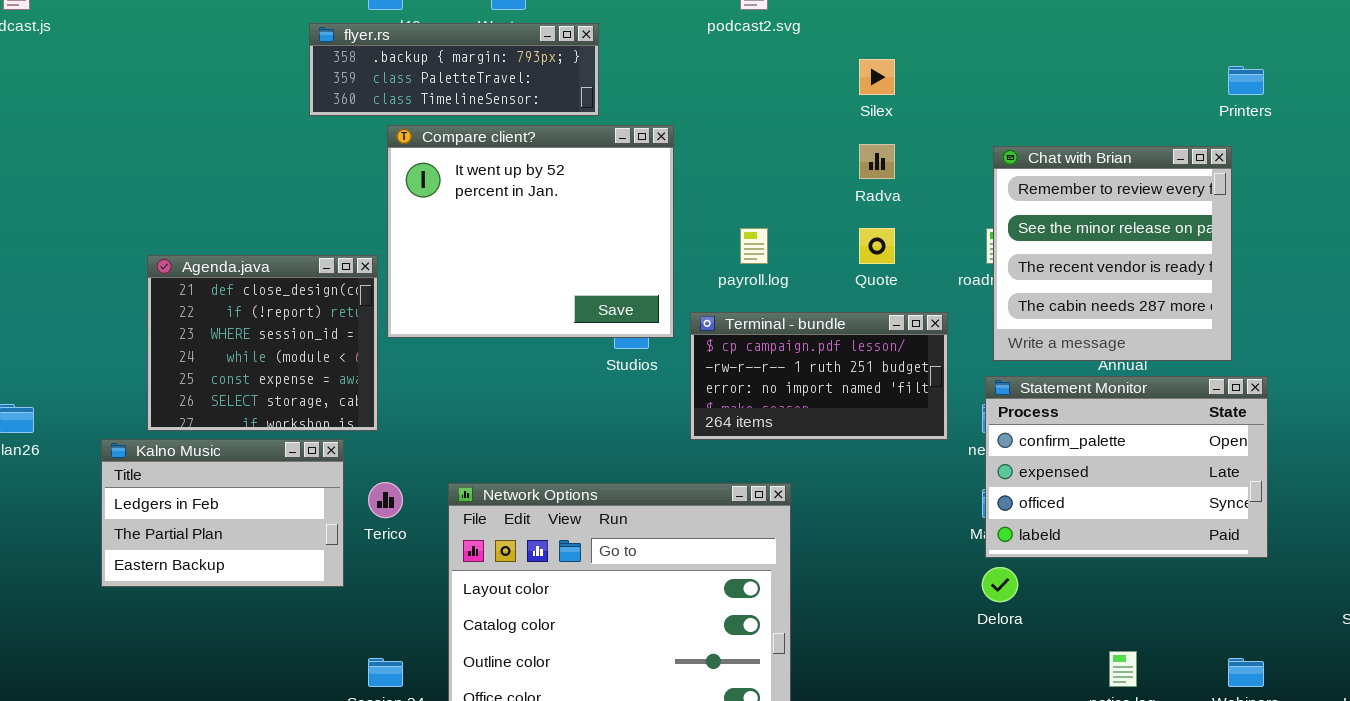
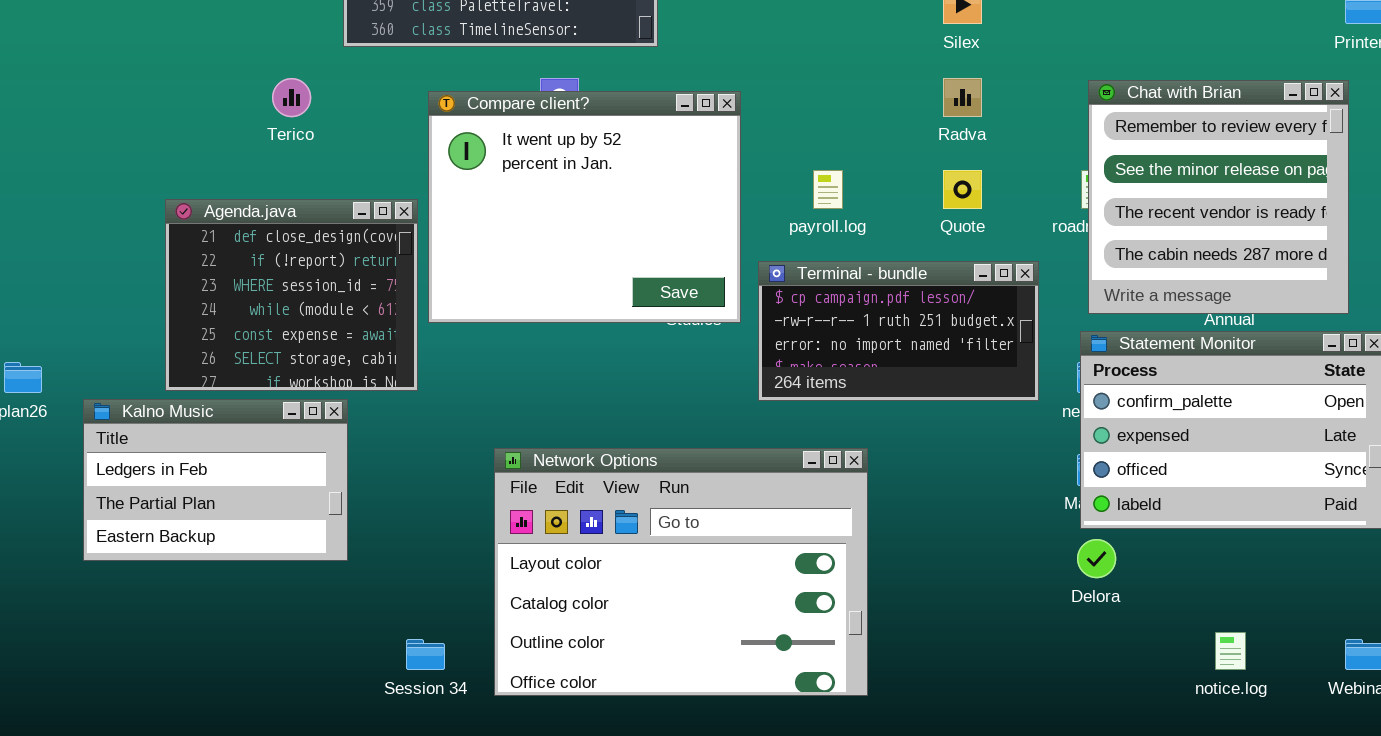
Compare client?: [387,125,674,338] -> [428,91,741,323], moved
Kalno Music: [101,439,344,587] -> [83,399,348,561], moved
Terico: [368,482,403,518] -> [272,78,311,117], moved

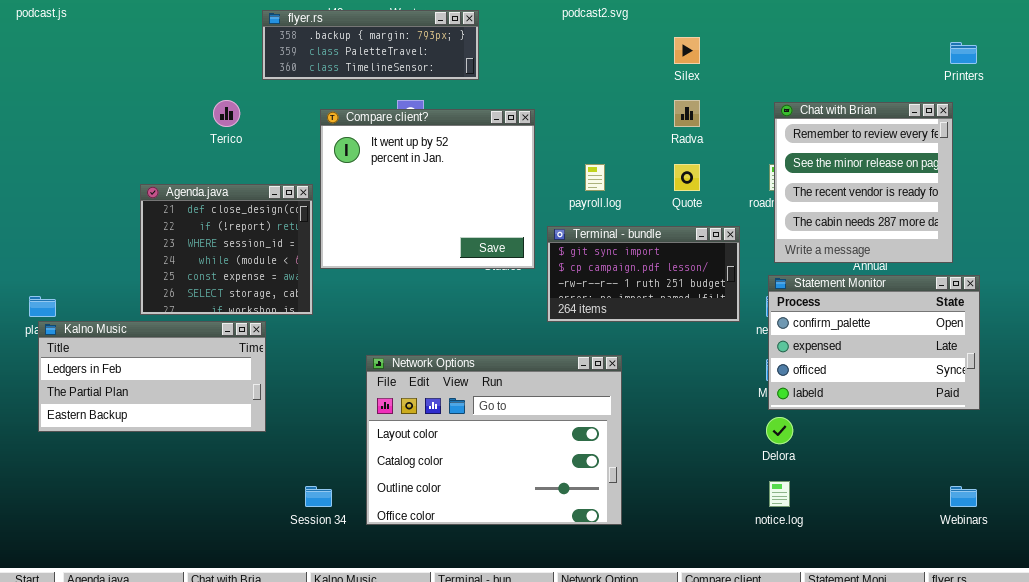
Terminal - bundle: [758,261,1039,401] -> [547,226,740,322], scrolled up 1 row
Kalno Music: [83,399,348,561] -> [38,321,266,432], resized
notice.log: [1215,632,1246,670] -> [769,481,790,507], moved

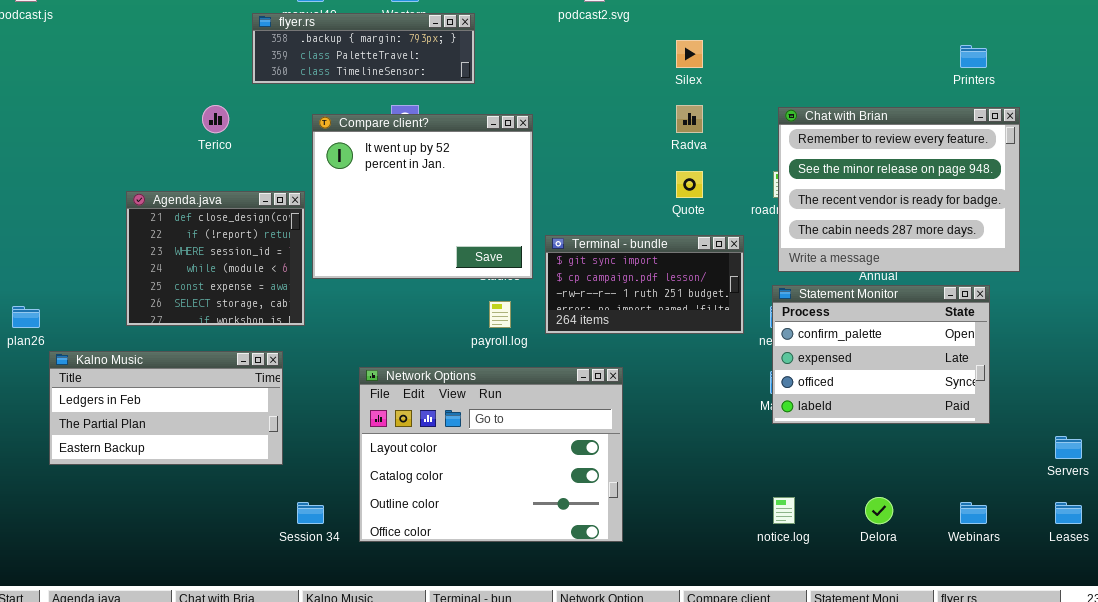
Chat with Brian: [774,102,953,263] -> [778,107,1020,272], resized
payroll.log: [585,164,605,191] -> [489,301,511,328], moved
Kalno Music: [38,321,266,432] -> [49,351,283,465], moved
Delora: [766,417,793,444] -> [865,497,893,524], moved

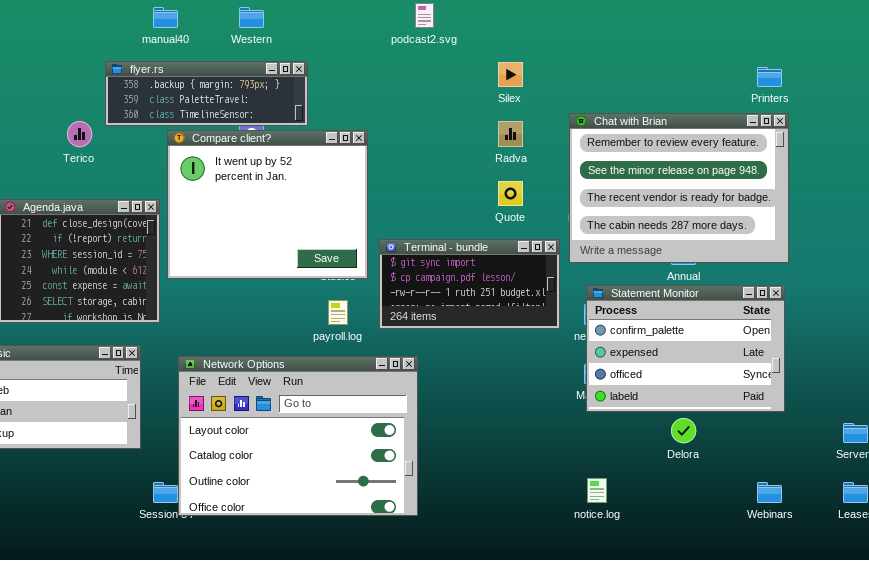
flyer.rs: [252,13,475,84] -> [105,61,308,126], moved
Chat with Brian: [778,107,1020,272] -> [569,113,789,263], moved
Network Options: [359,367,623,542] -> [178,356,418,516], moved
Delora: [865,497,893,524] -> [671,418,696,443], moved

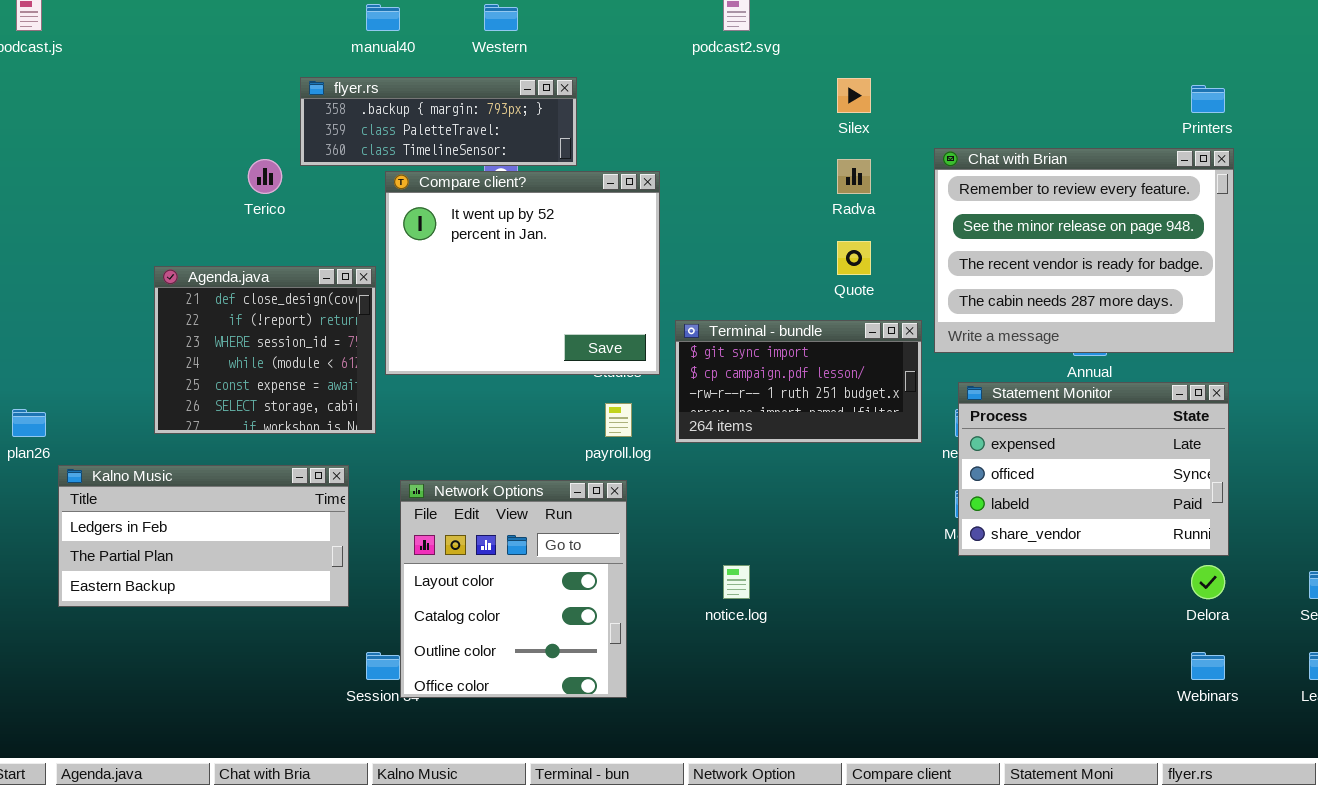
Statement Monitor: [586,285,785,412] -> [958,382,1229,556], scrolled down 1 row
Network Options: [178,356,418,516] -> [400,480,627,698], resized
Delora: [671,418,696,443] -> [1191,565,1225,599], moved
notice.log: [587,478,607,503] -> [723,565,750,599], moved

